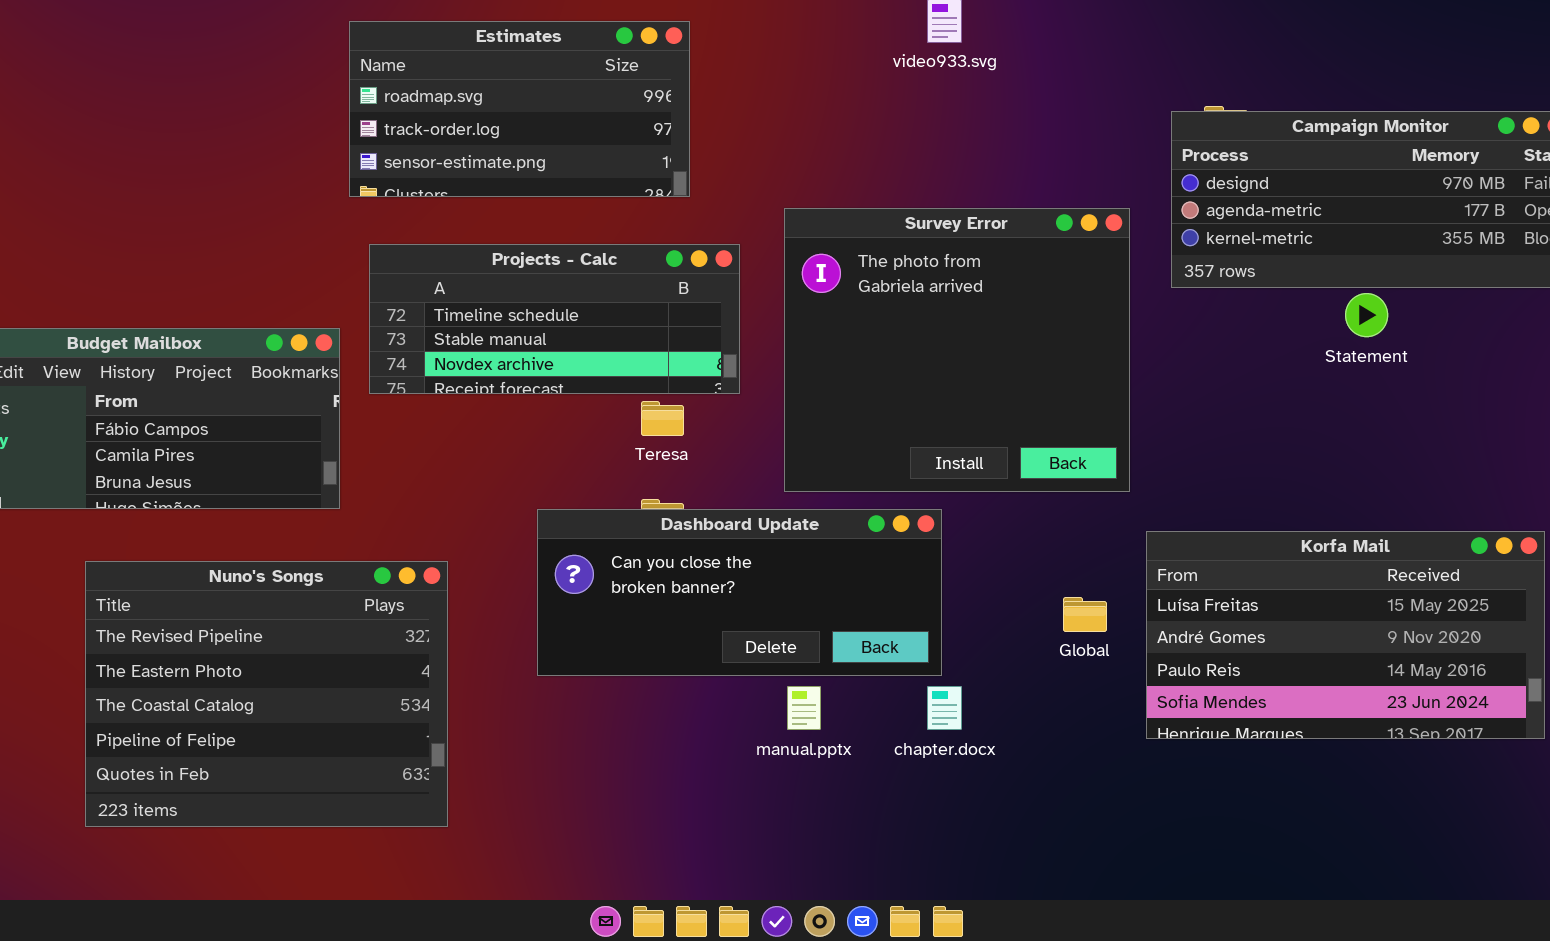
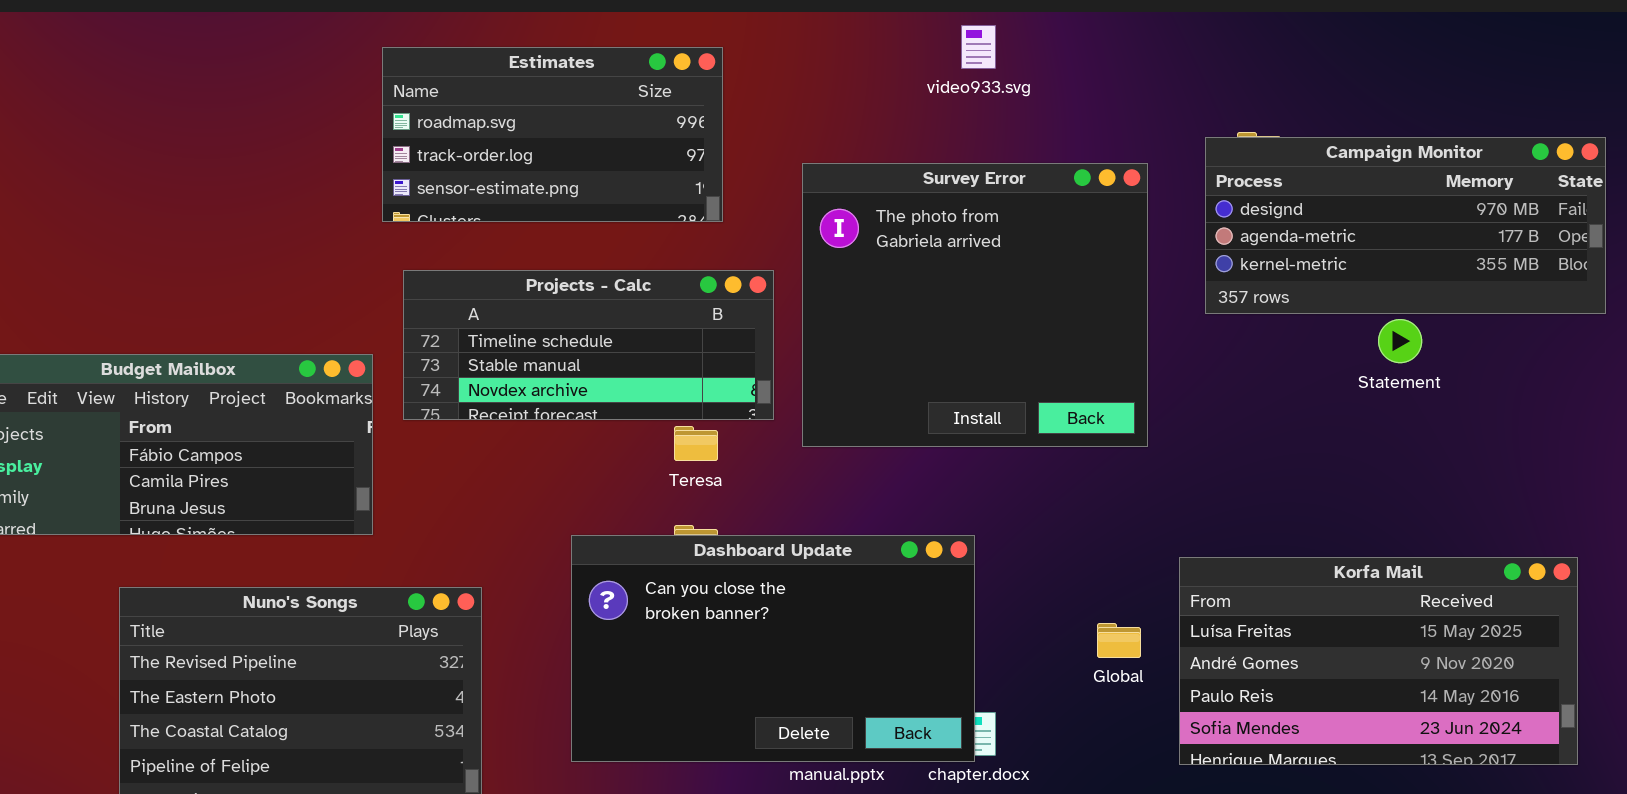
Survey Error: [784,208,1130,492] -> [802,163,1148,447], moved
Dashboard Update: [537,509,942,676] -> [571,535,975,762], resized

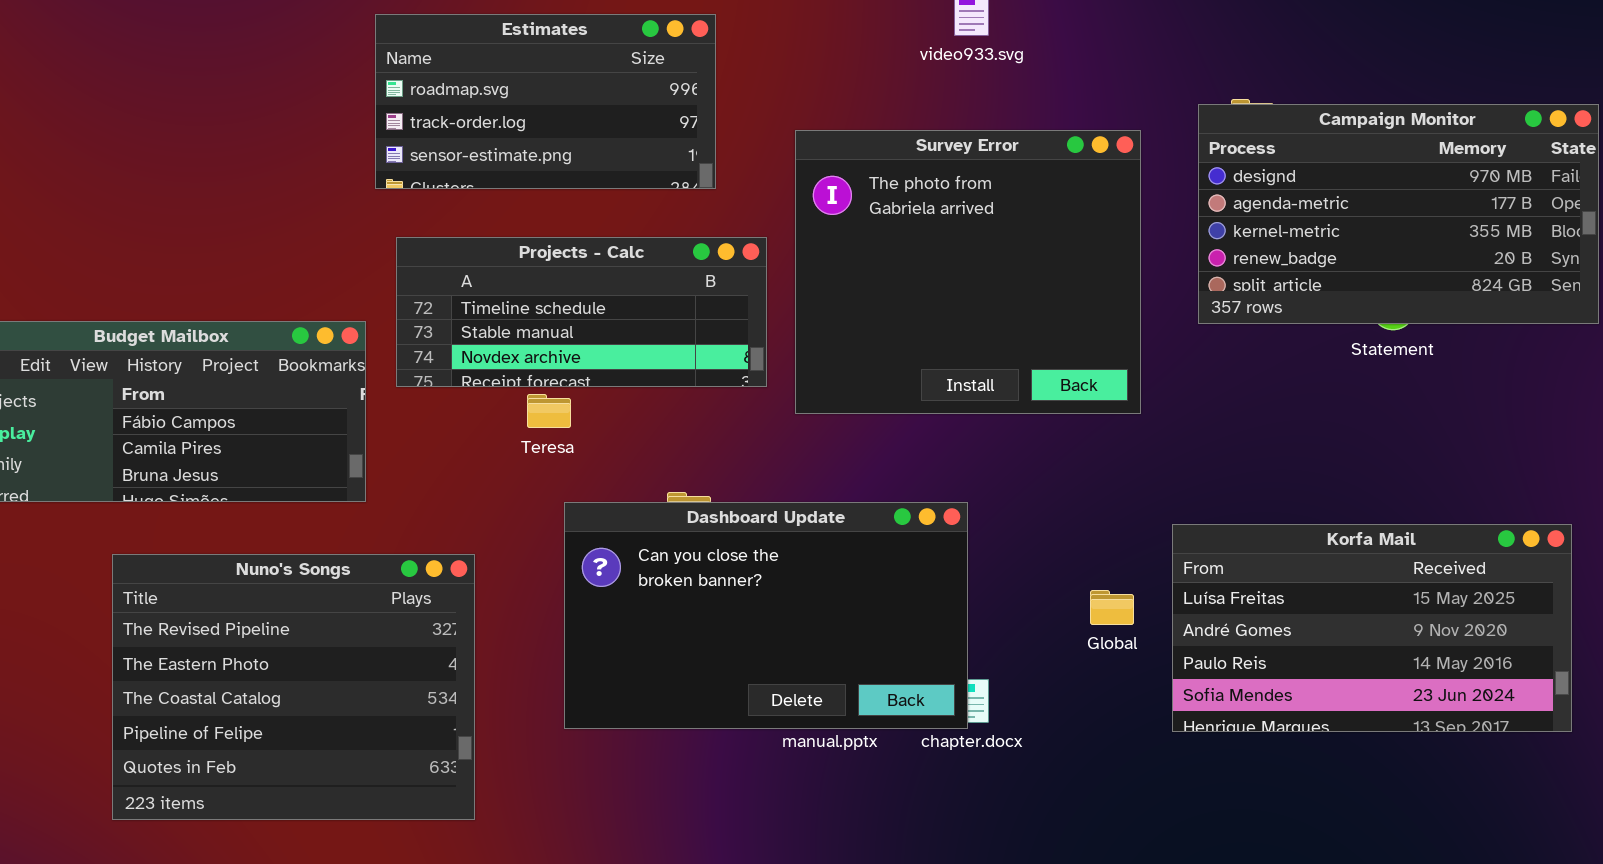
Campaign Monitor: [1205,137,1606,314] -> [1198,104,1599,324], resized
Teresa: [674,426,718,461] -> [527,394,571,428], moved

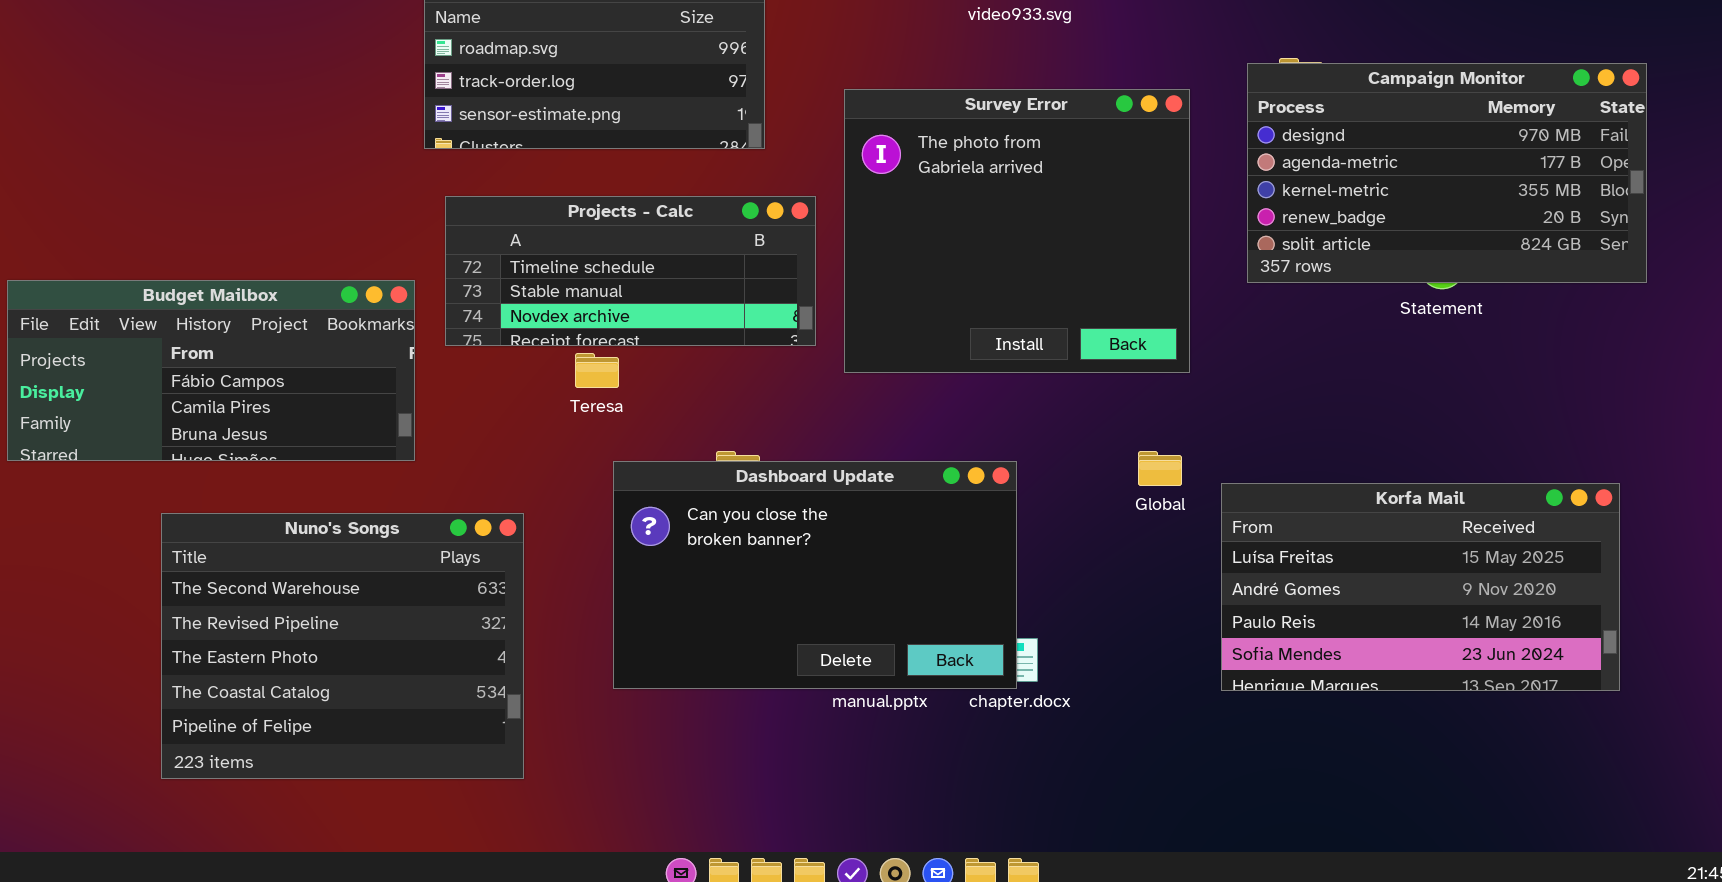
Nuno's Songs: [112,554,475,820] -> [161,513,524,779], scrolled up 1 row
Global: [1090,590,1134,625] -> [1138,451,1182,486], moved

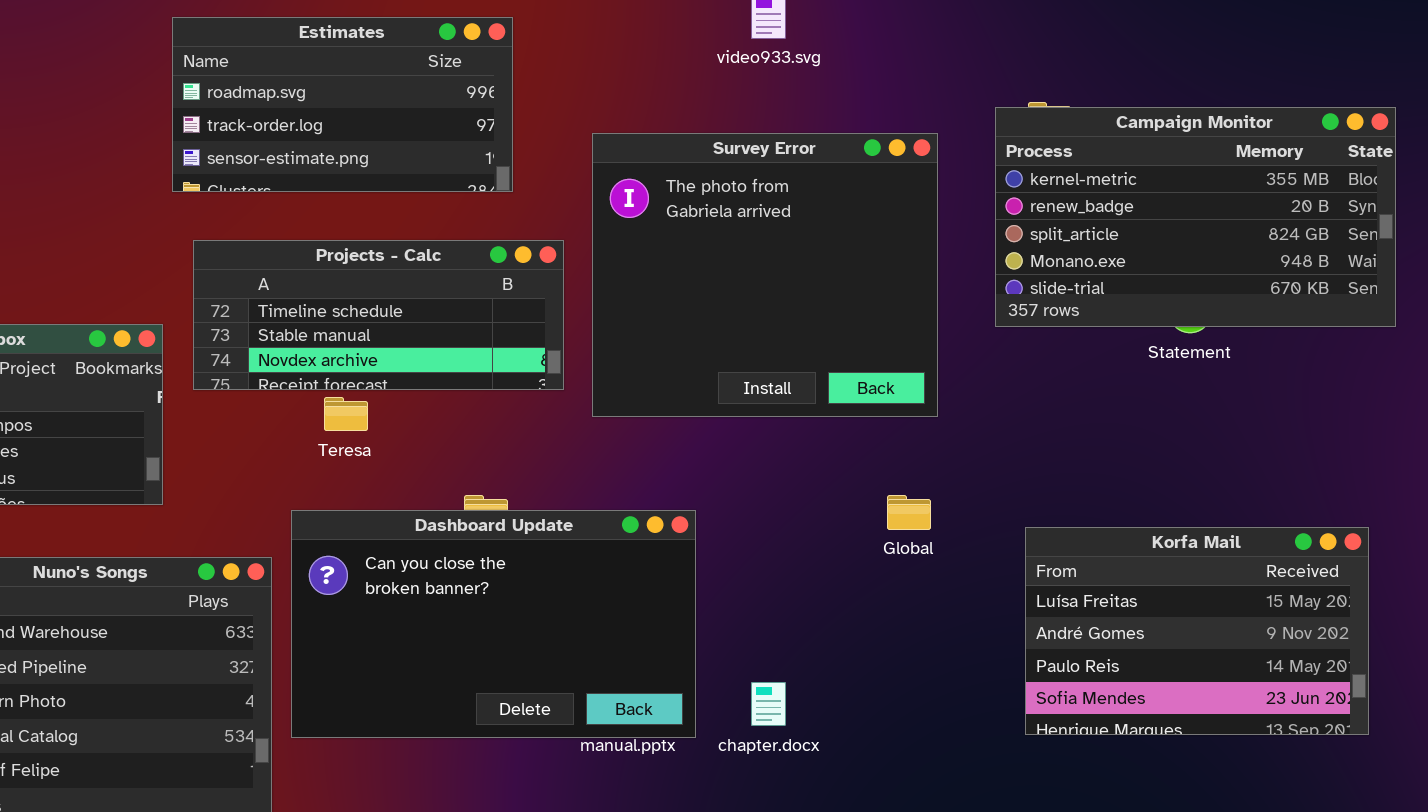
Campaign Monitor: [1247,63,1647,283] -> [995,107,1396,327], scrolled down 2 rows
Dashboard Update: [613,461,1017,689] -> [291,510,696,738], moved
Korfa Mail: [1221,483,1620,691] -> [1025,527,1369,735], resized

